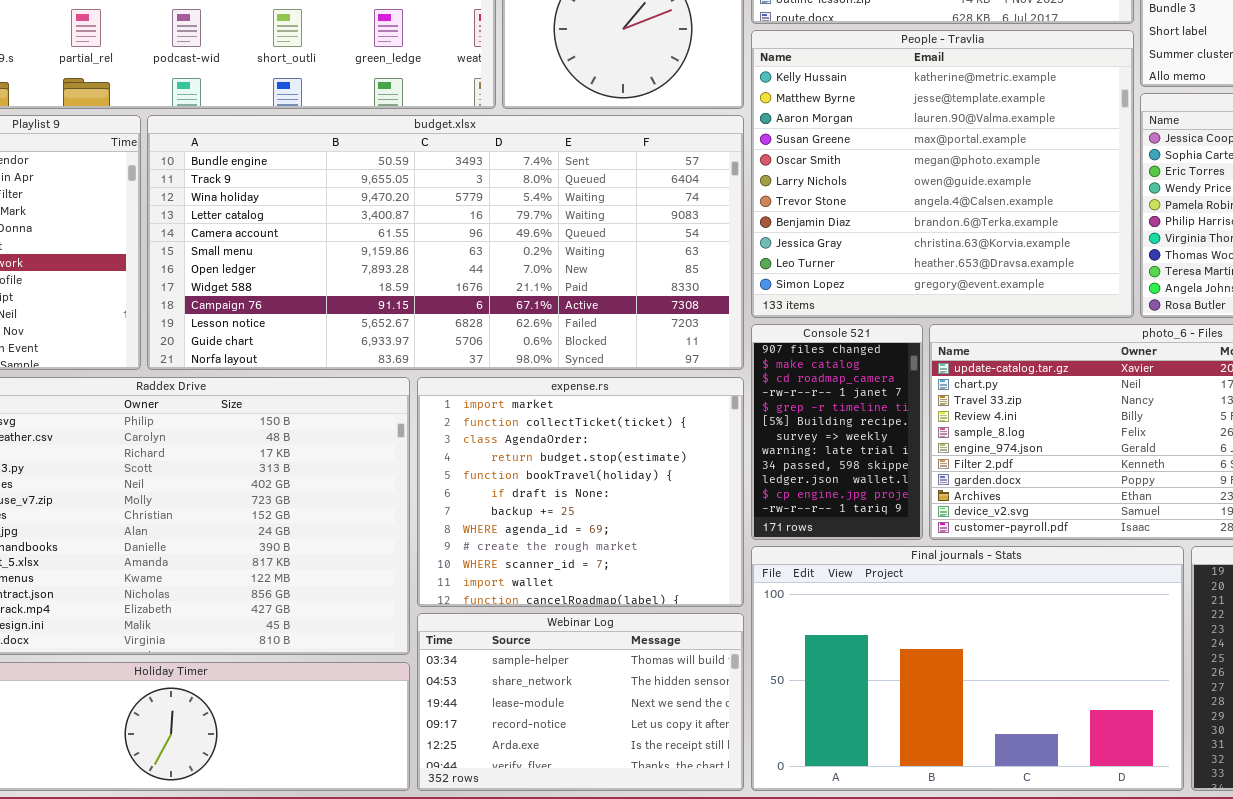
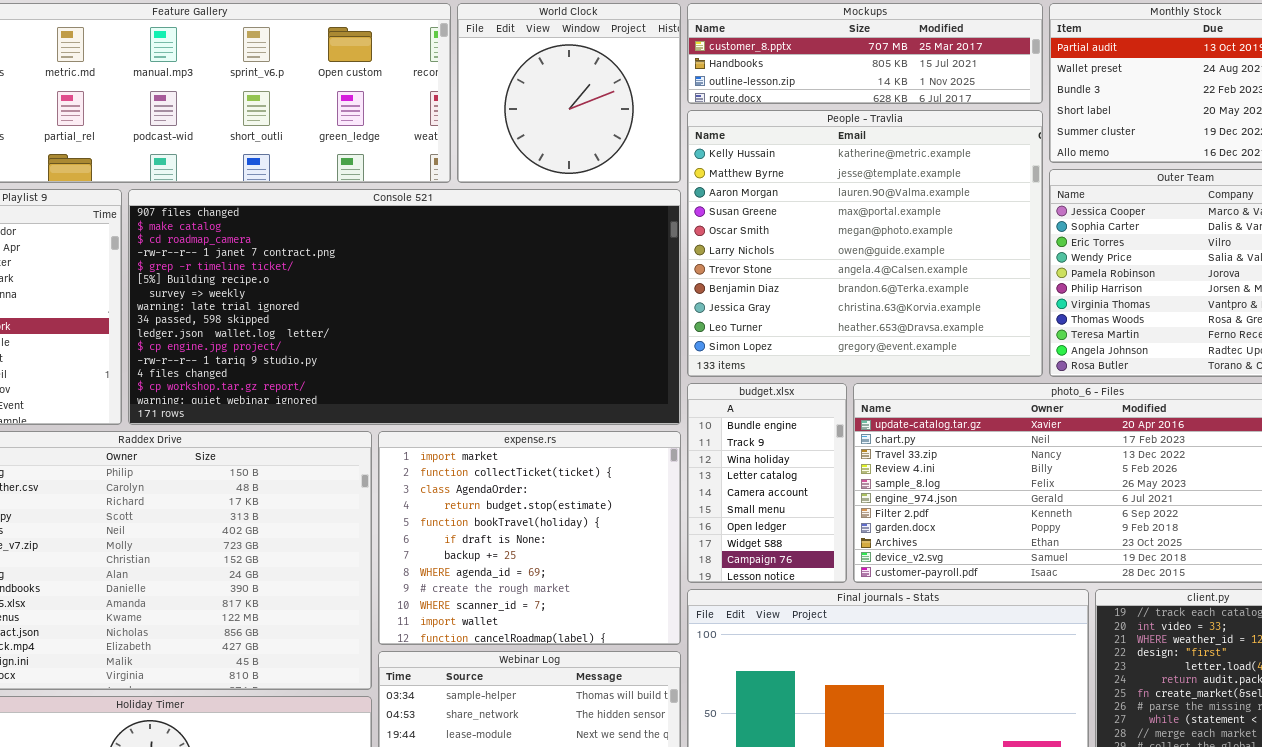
budget.xlsx: [147,115,744,370] -> [687,383,847,583], moved, resized
Console 521: [751,324,923,540] -> [128,189,681,425], moved, resized

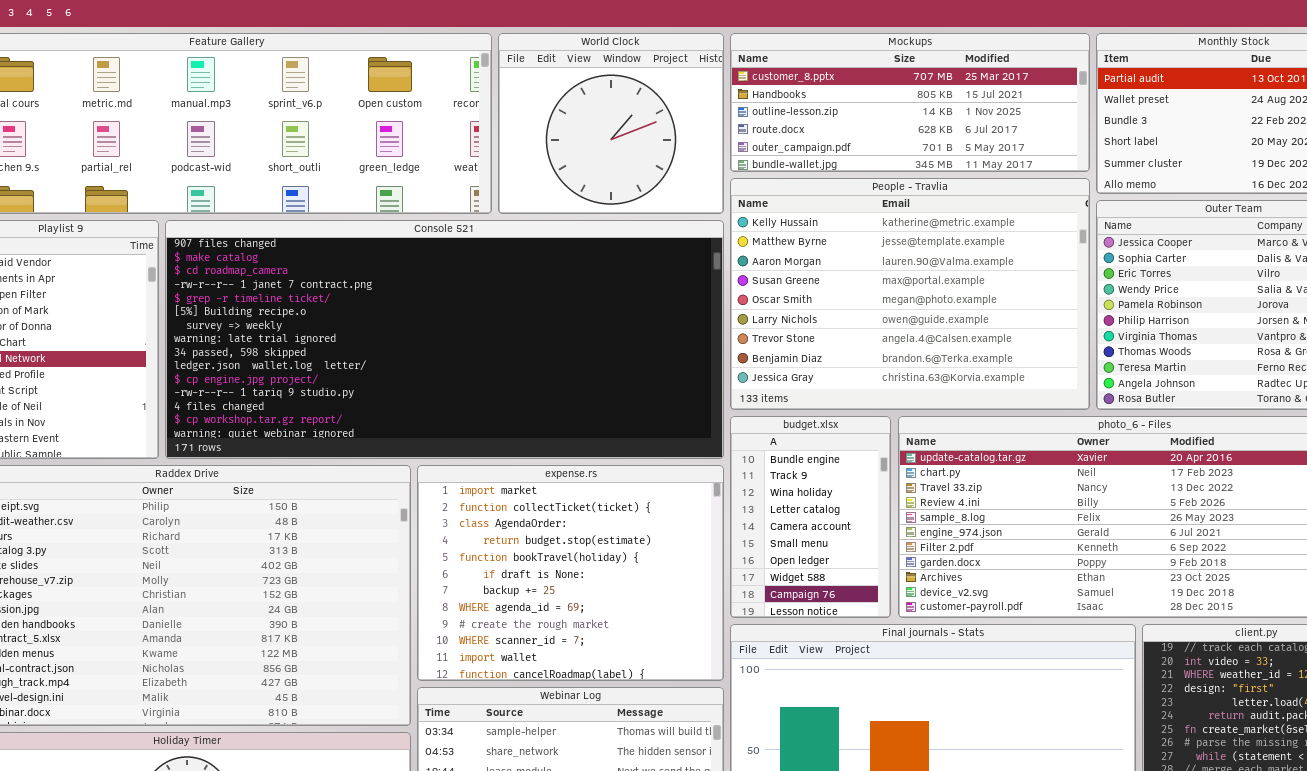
Mockups: [687,3,1043,104] -> [730,33,1090,172], resized
People - Travlia: [687,110,1043,377] -> [730,178,1090,410], resized

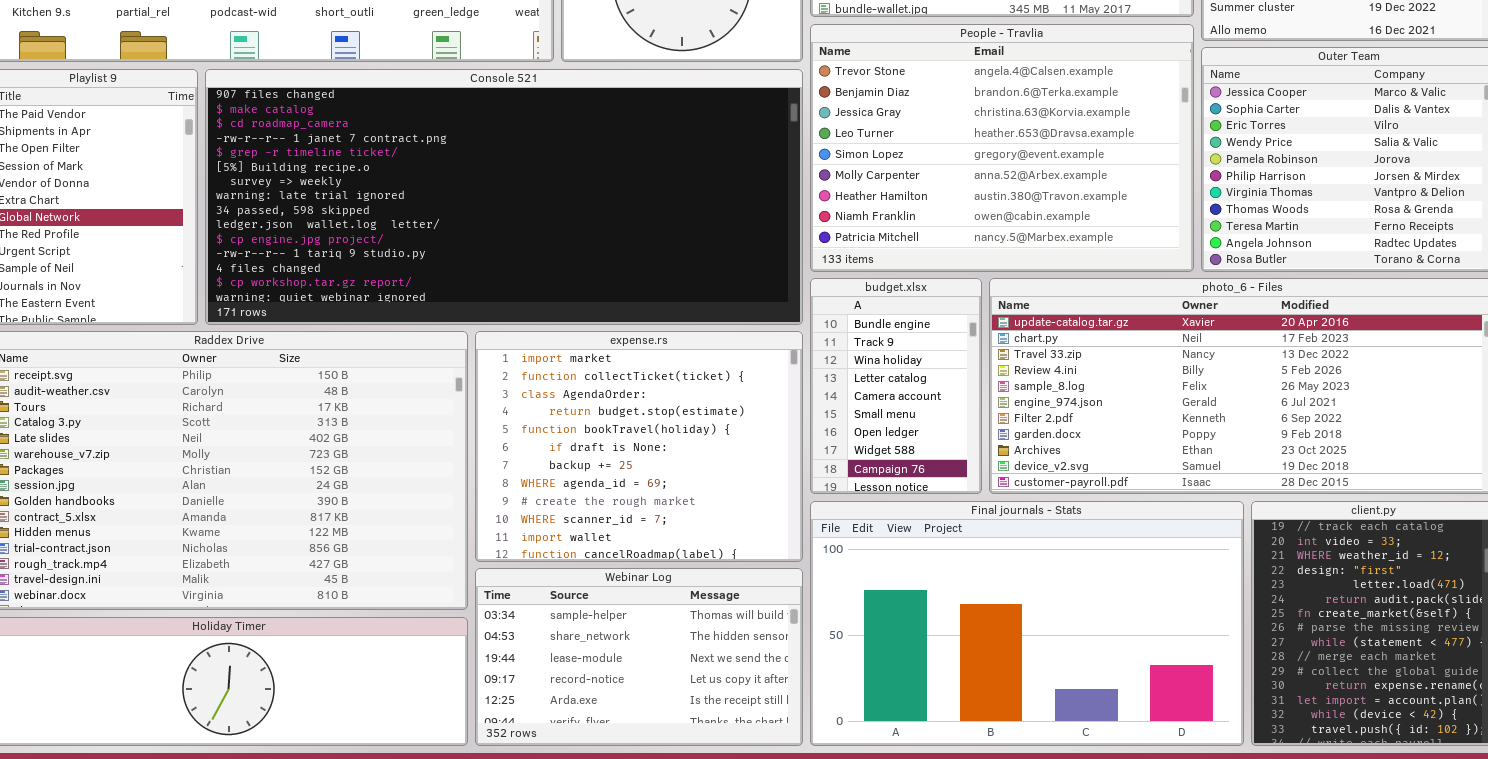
People - Travlia: [730,178,1090,410] -> [810,24,1194,272], scrolled down 6 rows

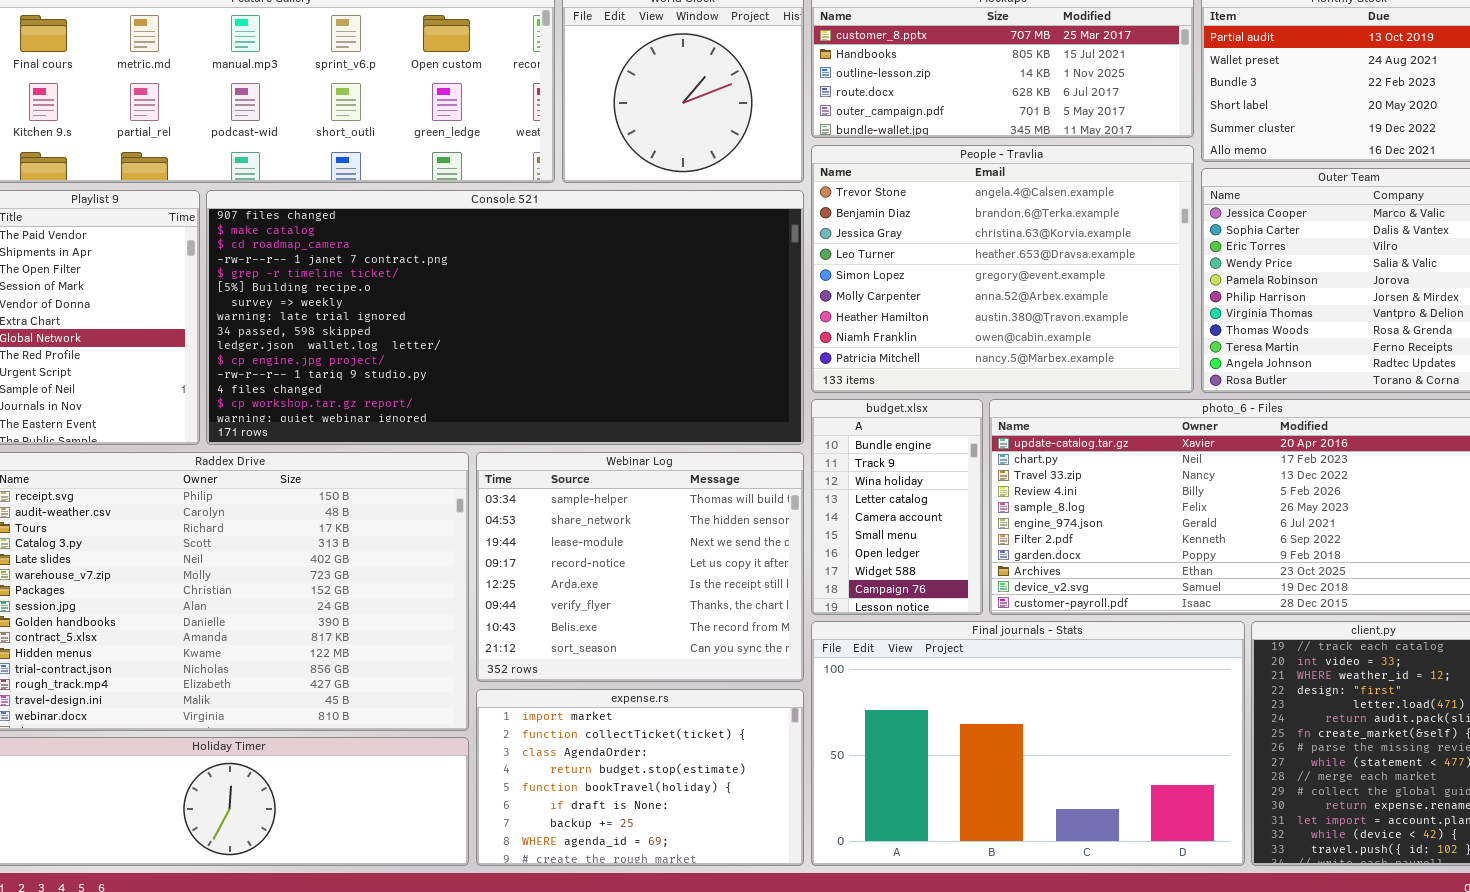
expense.rs: [475,331,803,562] -> [476,689,804,866], moved, resized
Webinar Log: [475,568,803,746] -> [476,452,804,682], moved, resized

